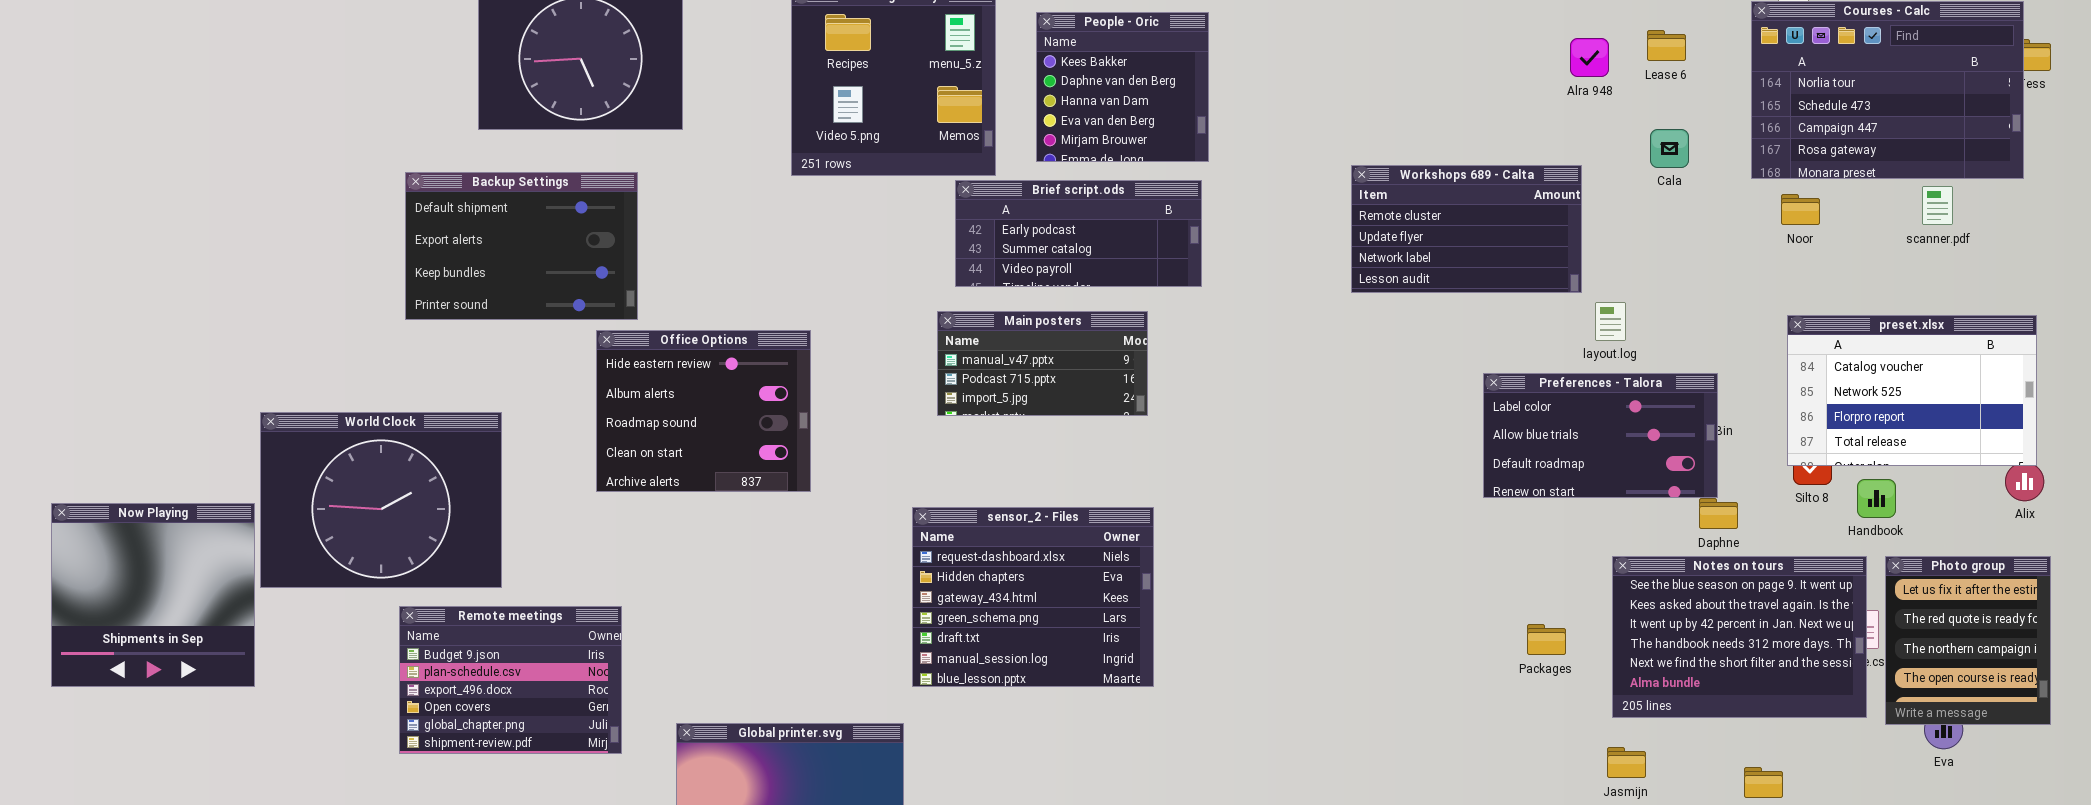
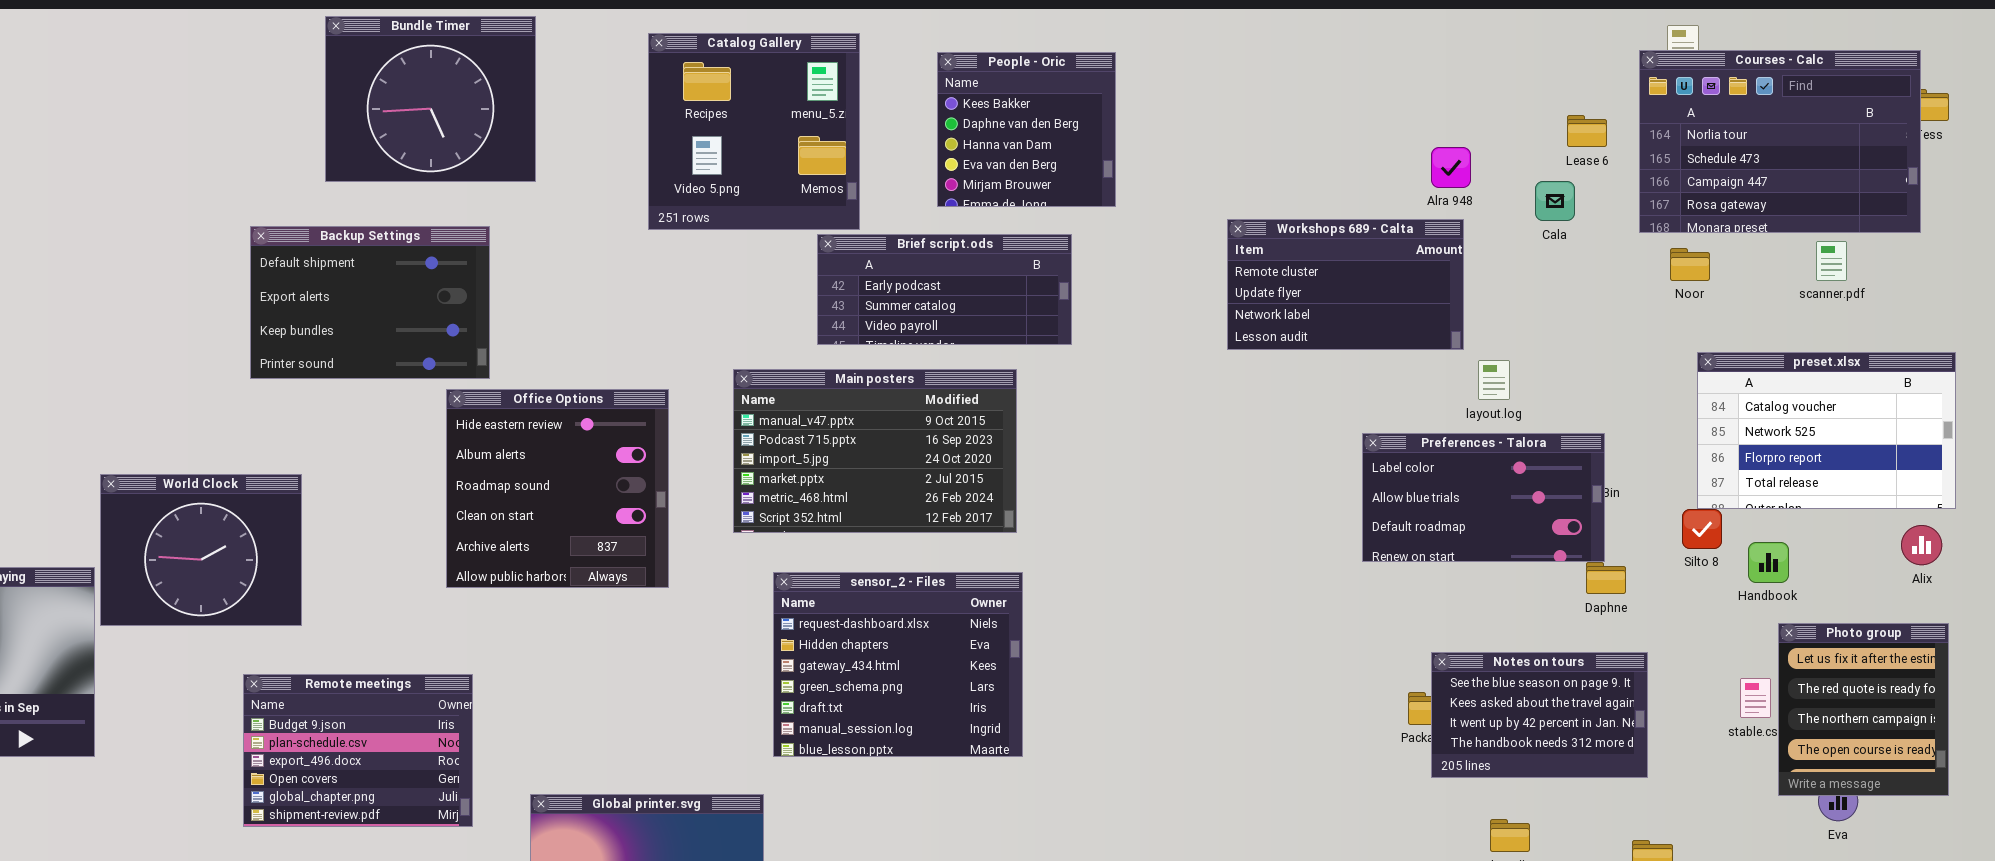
People - Oric: [1036,12,1209,162] -> [937,52,1116,207], moved
Lease 6: [1647,30,1686,61] -> [1567,115,1607,147], moved
Alra 948: [1570,38,1609,77] -> [1431,147,1471,188], moved
Main posters: [937,311,1148,416] -> [733,369,1017,533], resized
preset.xlsx: [1787,315,2037,466] -> [1697,352,1956,509], moved
Office Options: [596,330,811,492] -> [446,389,669,588], resized
World Clock: [260,412,502,588] -> [100,474,302,626], resized
Notes on tours: [1612,556,1867,718] -> [1431,652,1648,778], moved, resized

